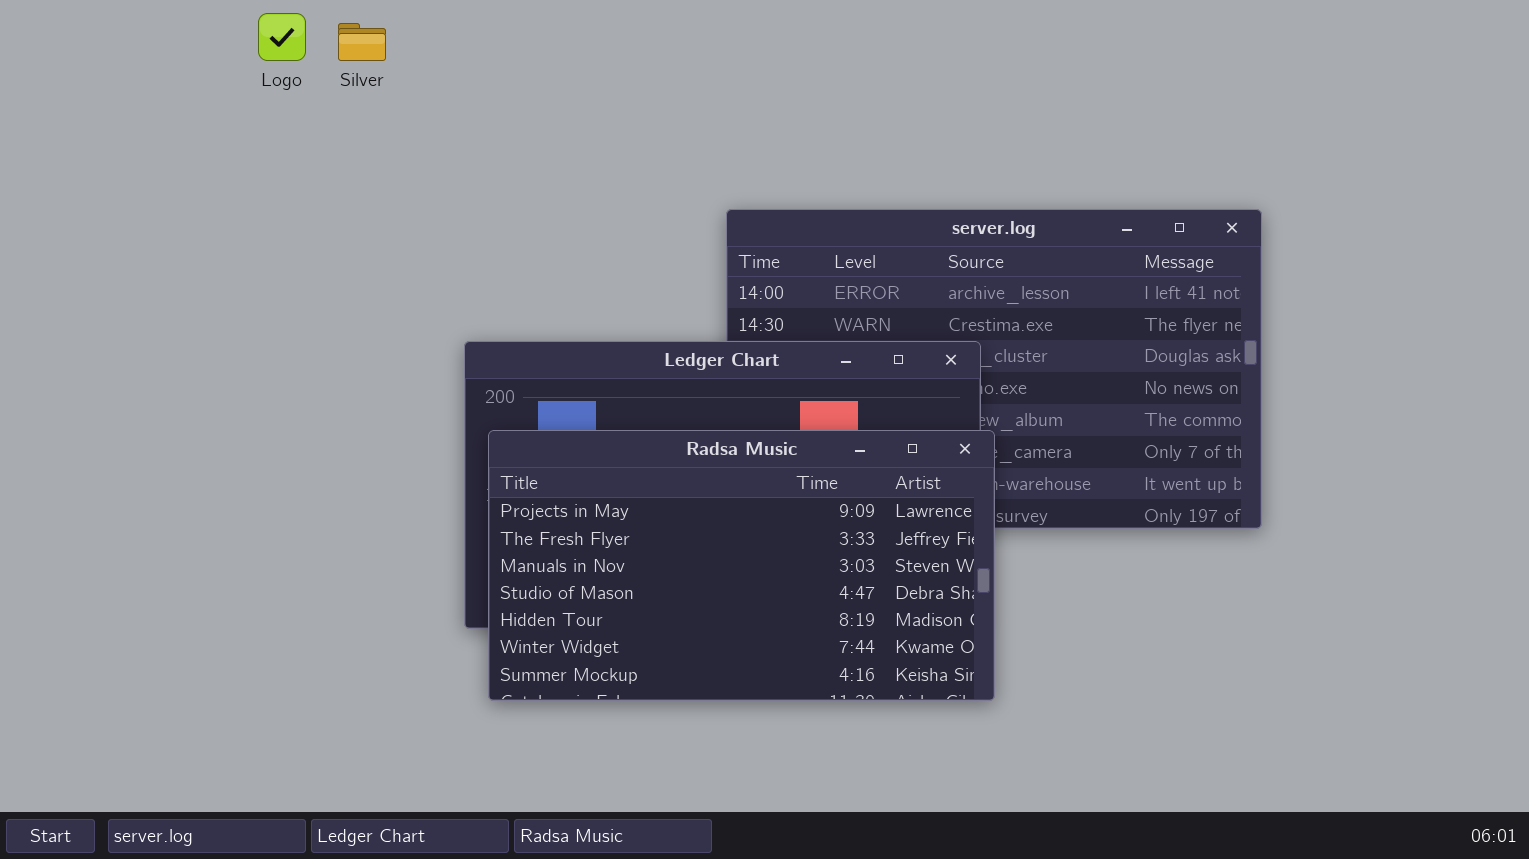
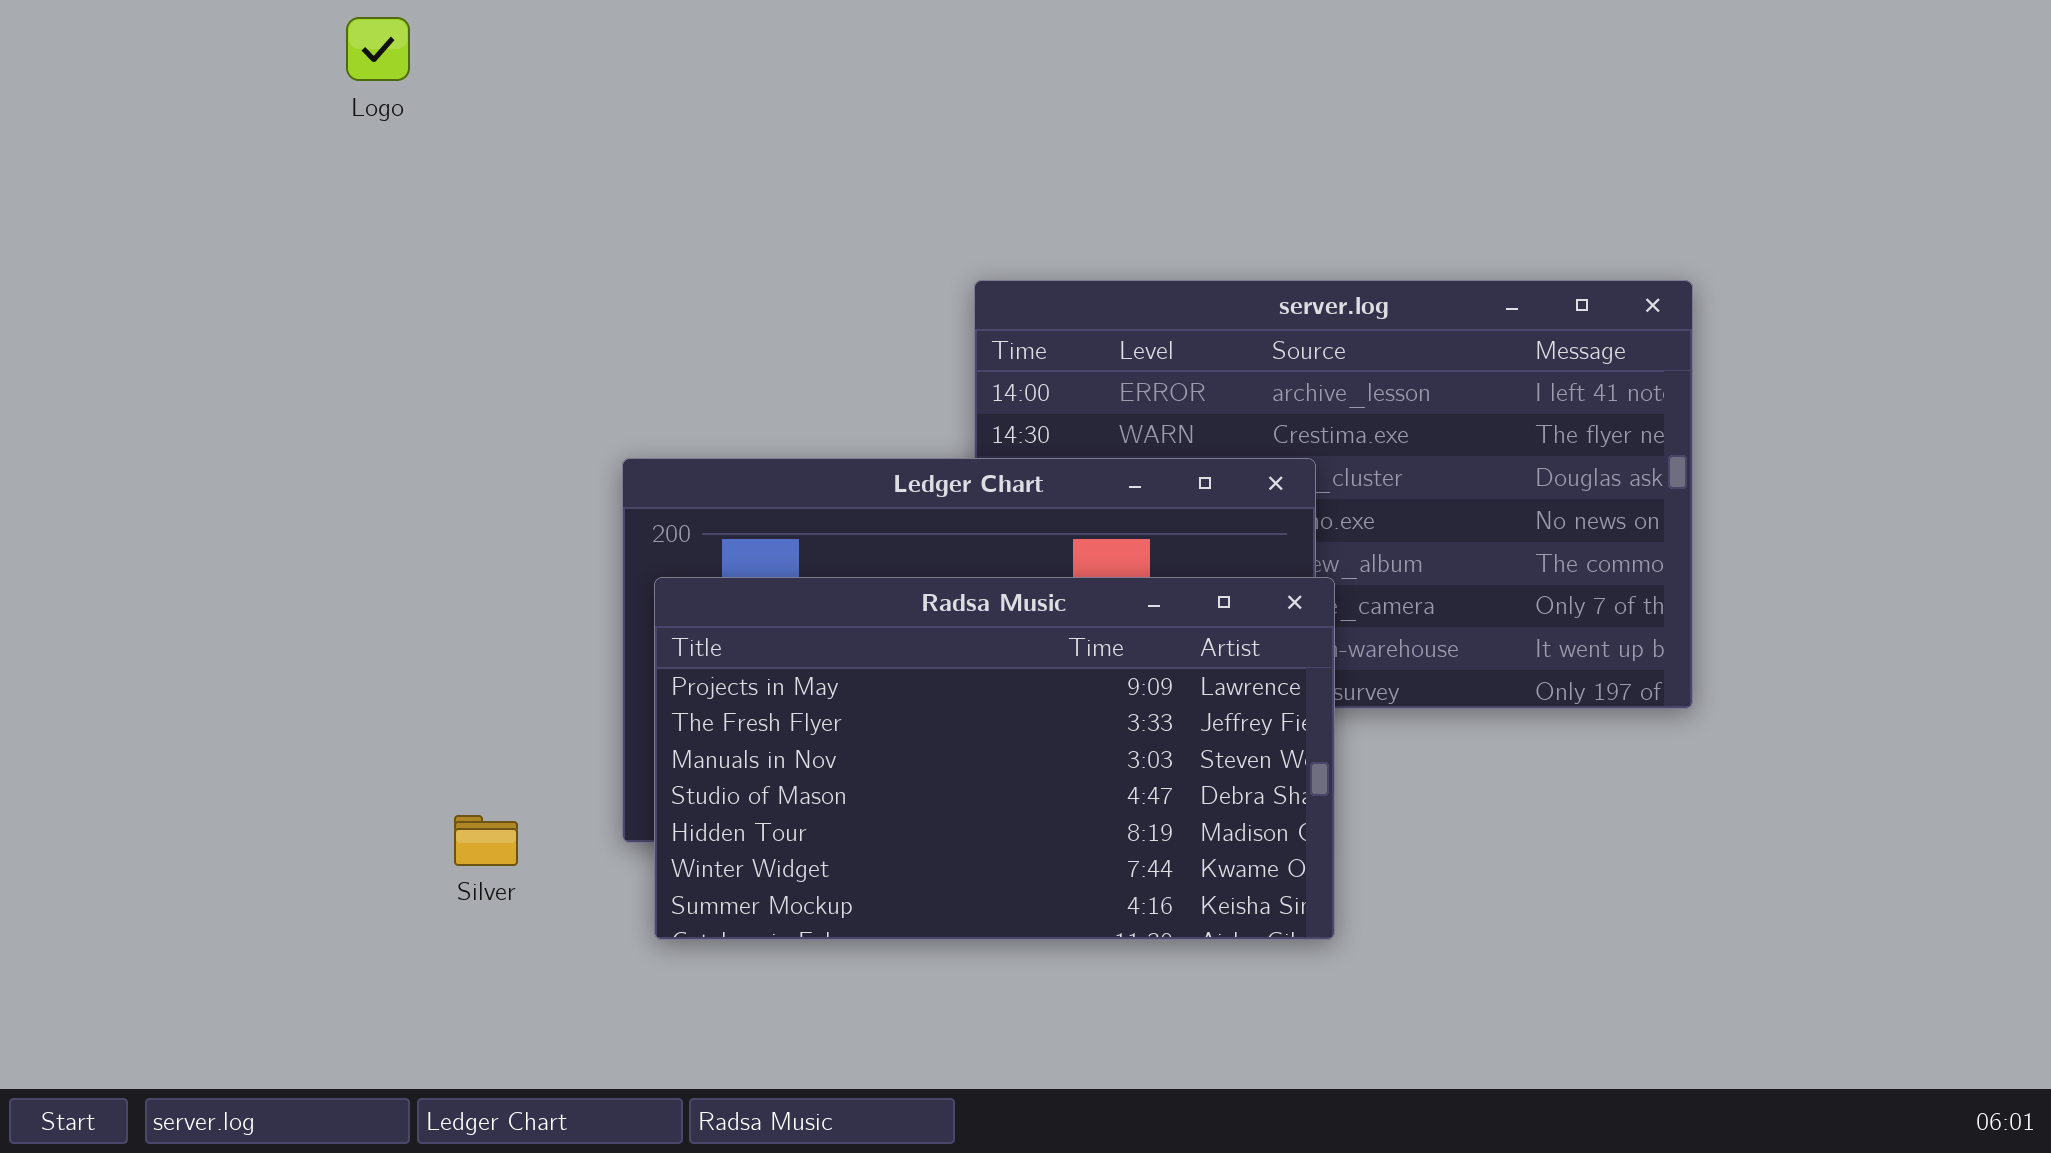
Silver: [338,23,386,61] -> [454,815,518,866], moved

